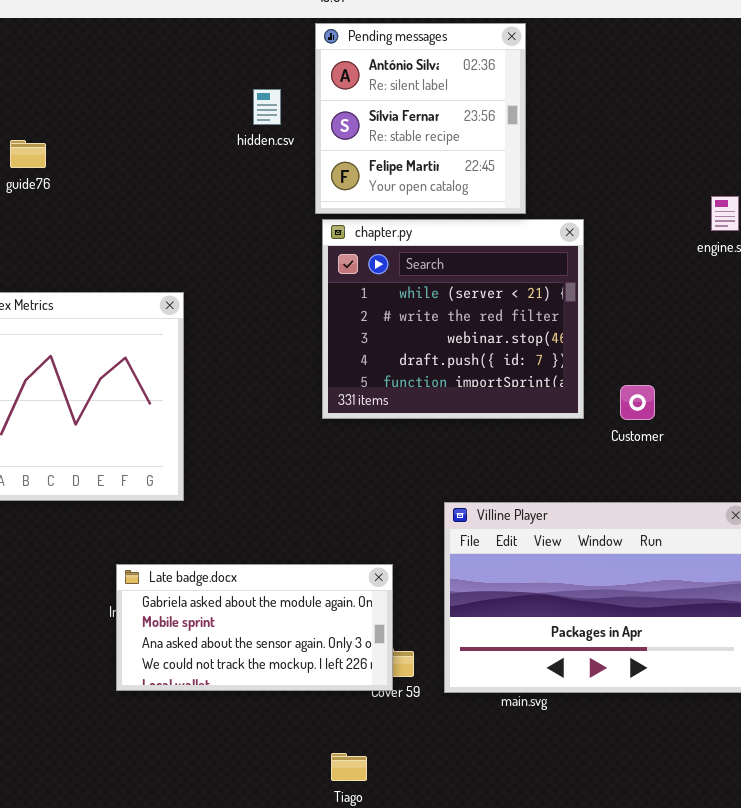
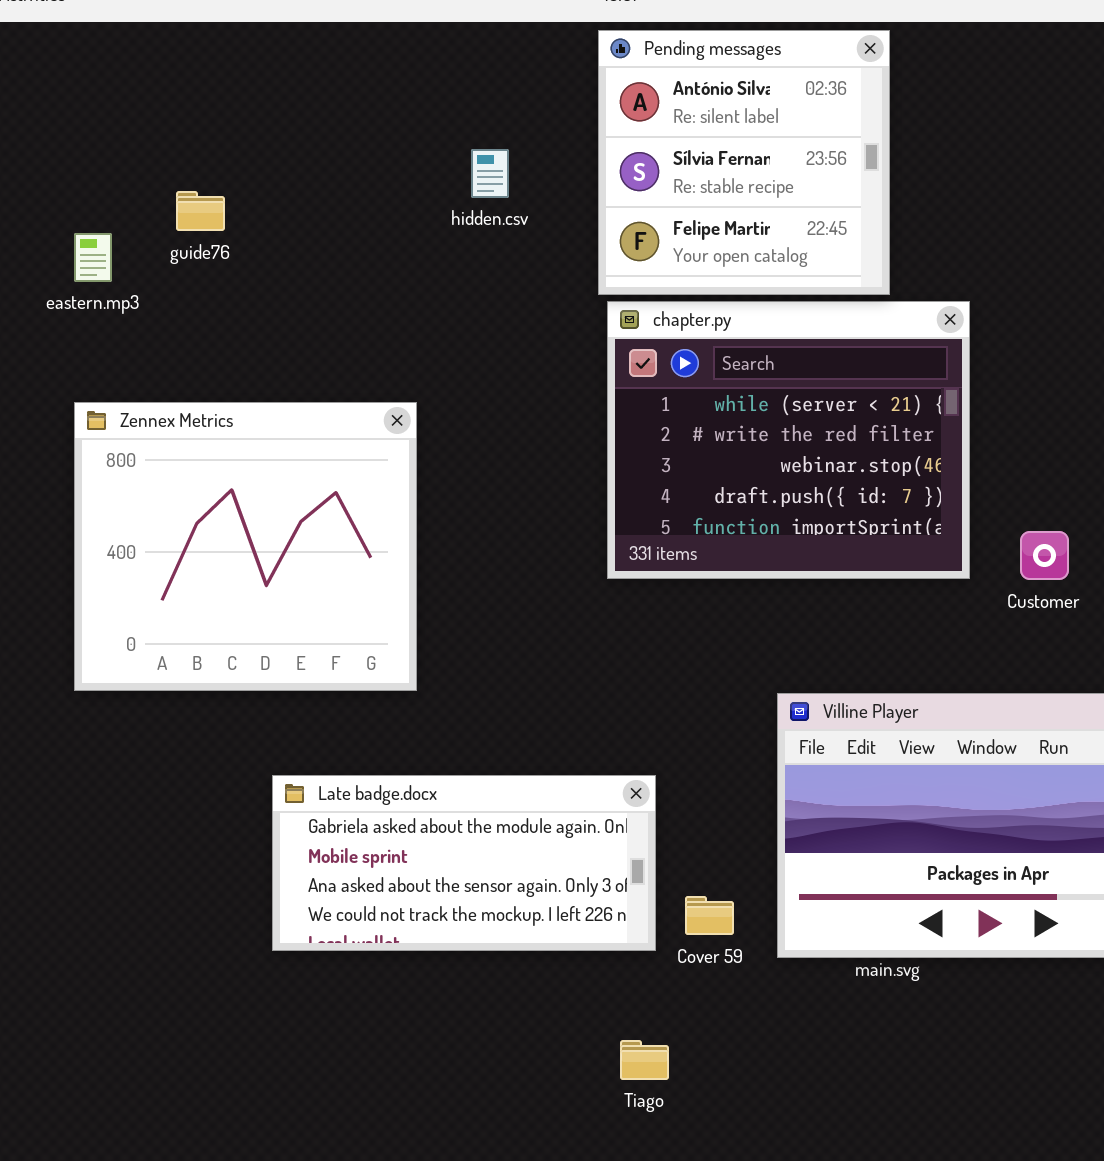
hidden.csv: [253,89,281,125] -> [471,149,509,198], moved
Late badge.docx: [116,564,393,691] -> [272,775,656,951], moved

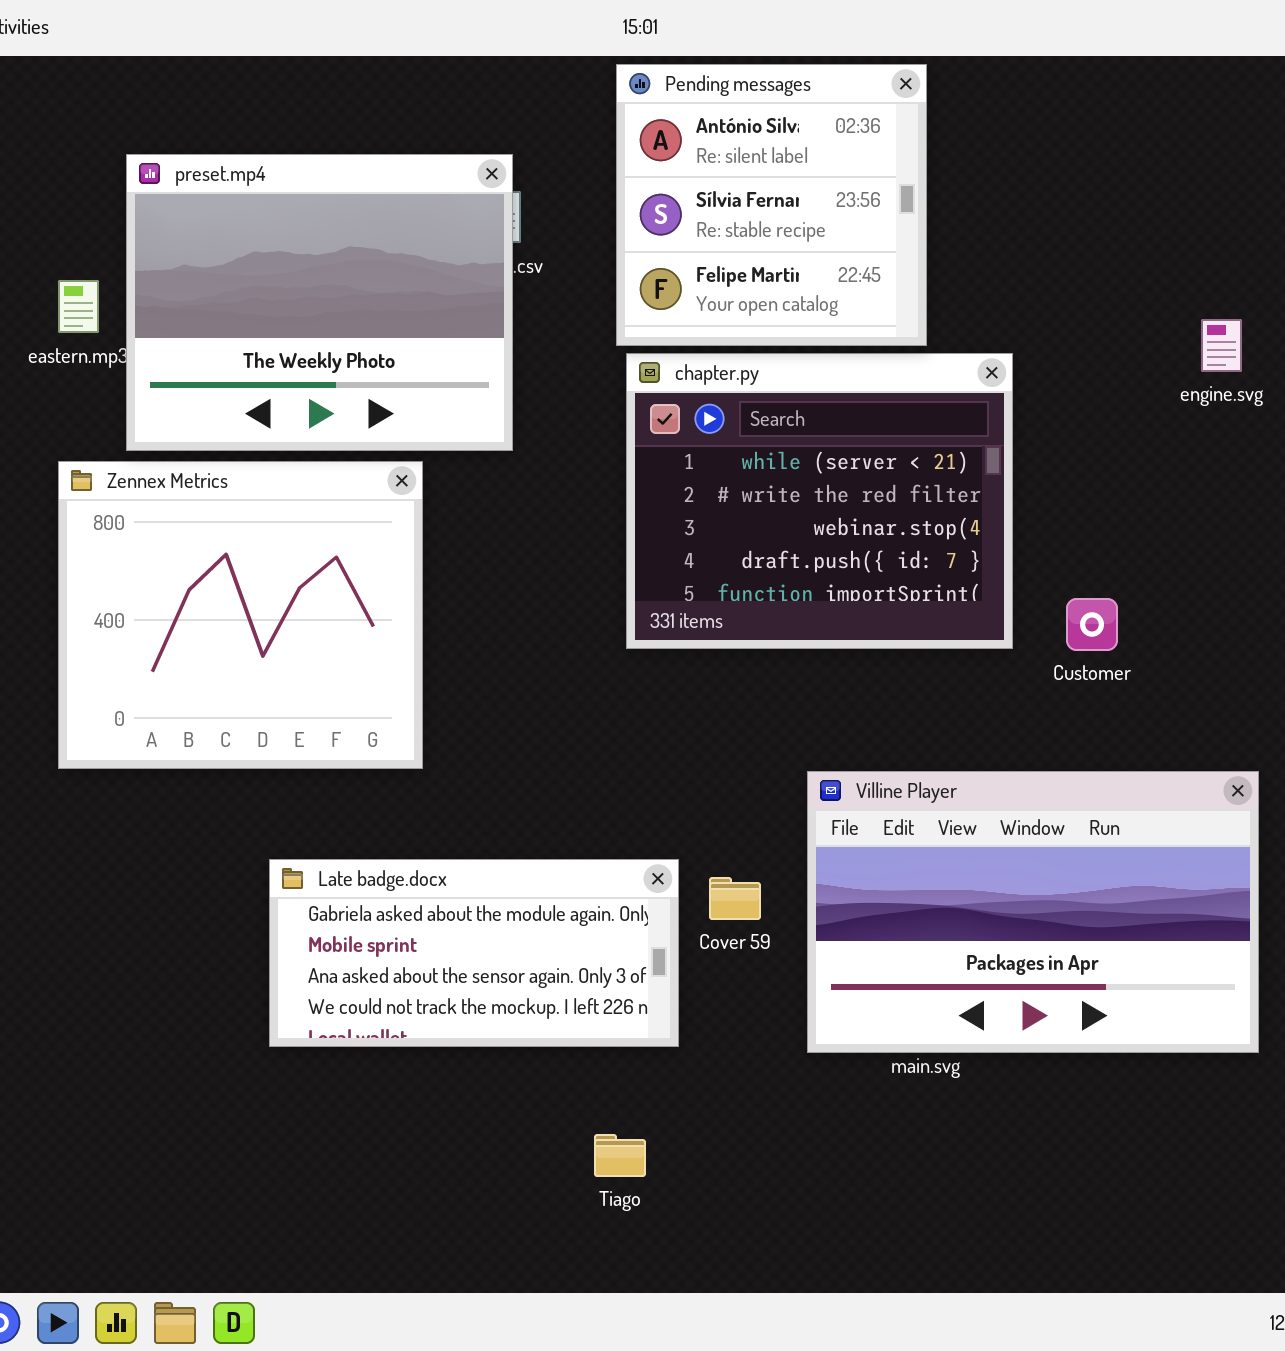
preset.mp4: none -> [126,154,513,451], opened
Cover 59: [685,896,734,935] -> [709,877,761,920], moved
Tiago: [620,1040,669,1080] -> [594,1134,646,1177], moved

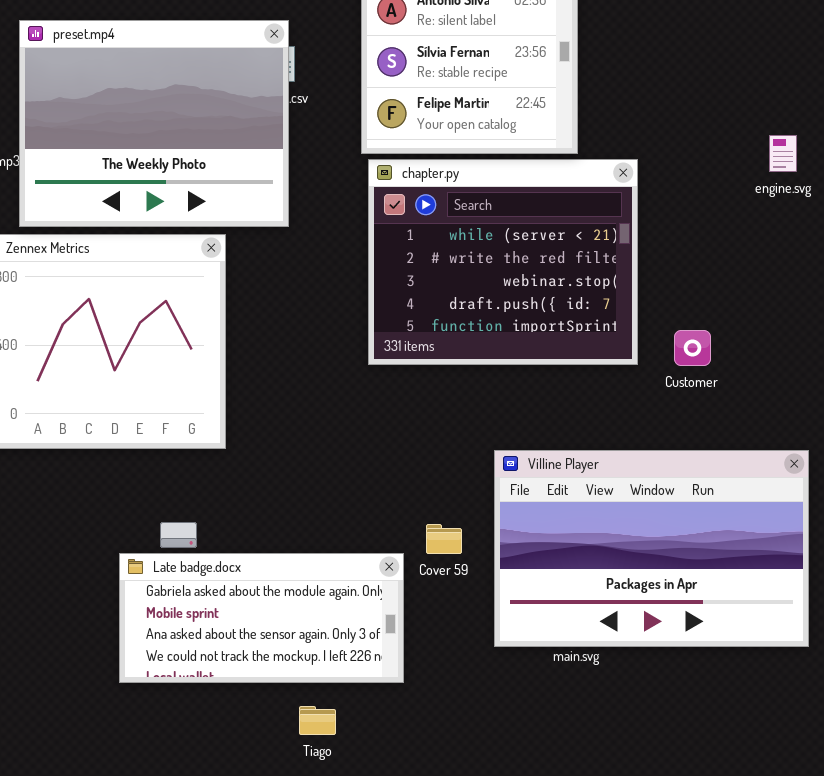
Late badge.docx: [269,859,679,1047] -> [119,553,404,683], moved
Tiago: [594,1134,646,1177] -> [299,706,336,735], moved

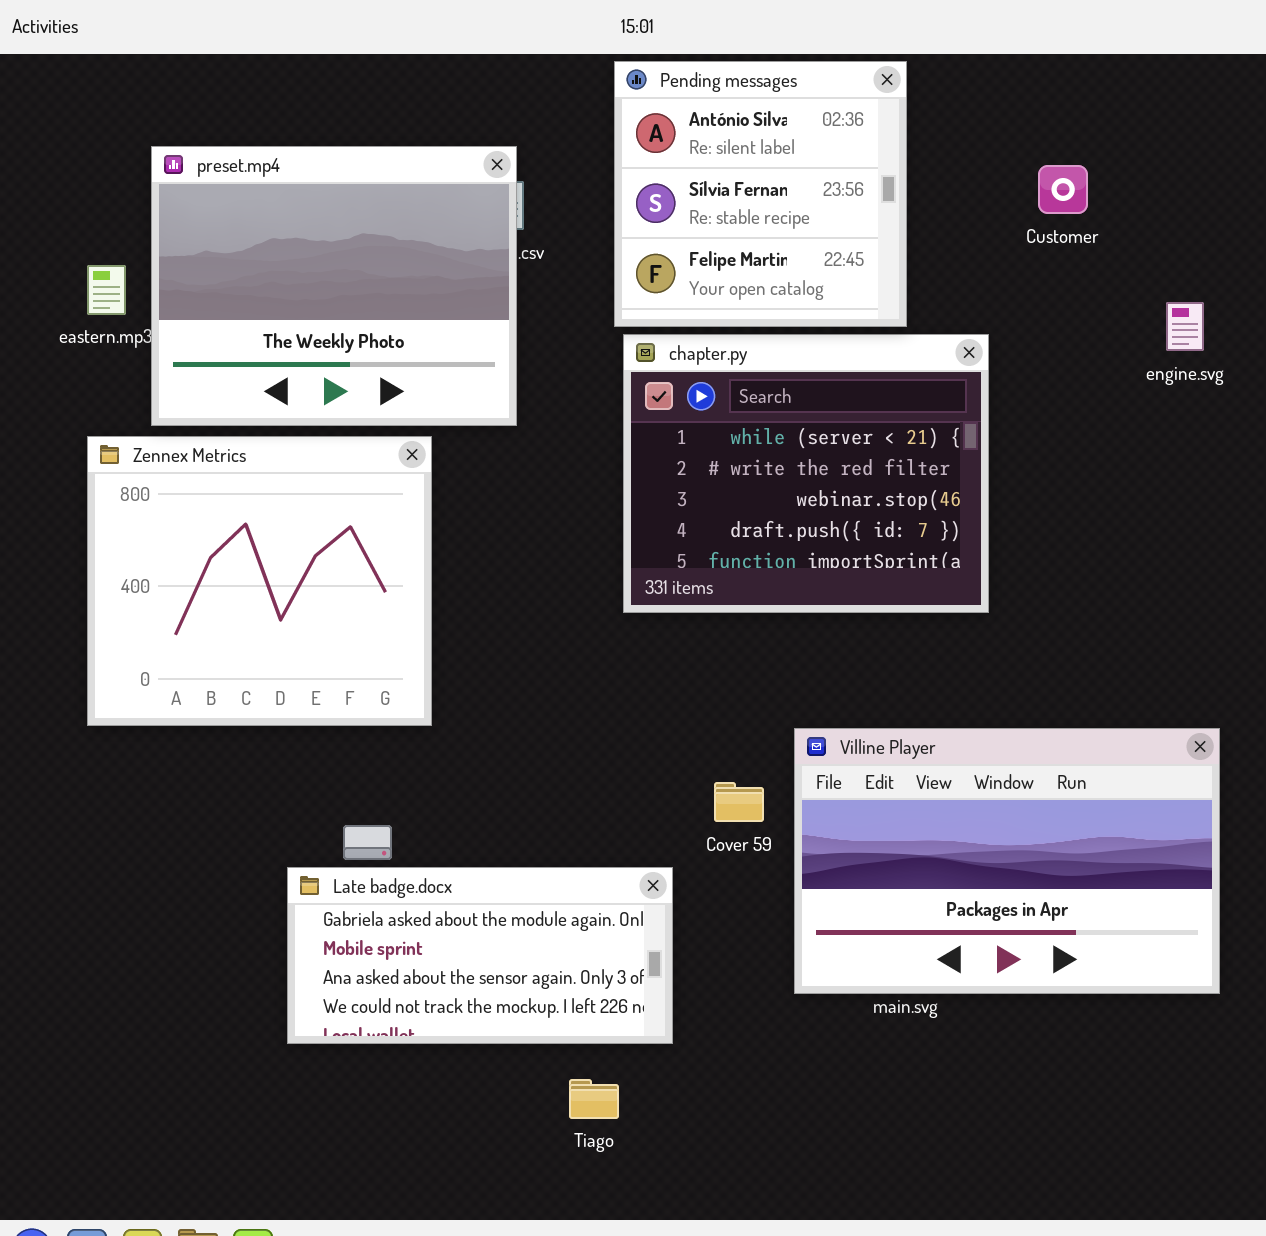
Customer: [674,330,711,366] -> [1038,165,1088,214], moved
Cover 59: [426,524,462,554] -> [714,782,764,822], moved
Tiago: [299,706,336,735] -> [569,1079,619,1119], moved

